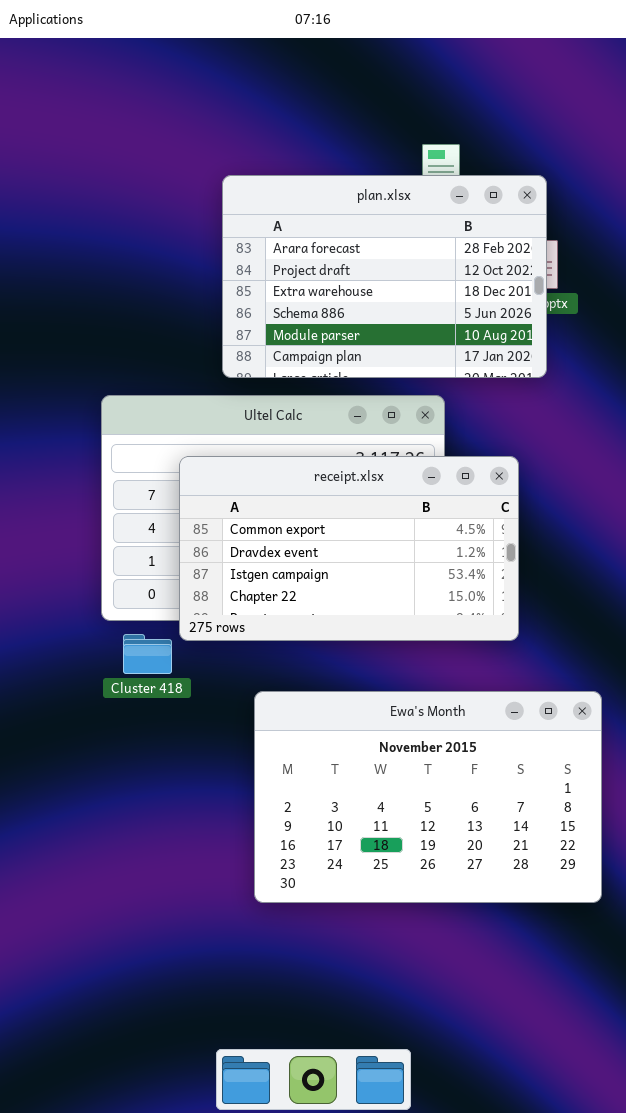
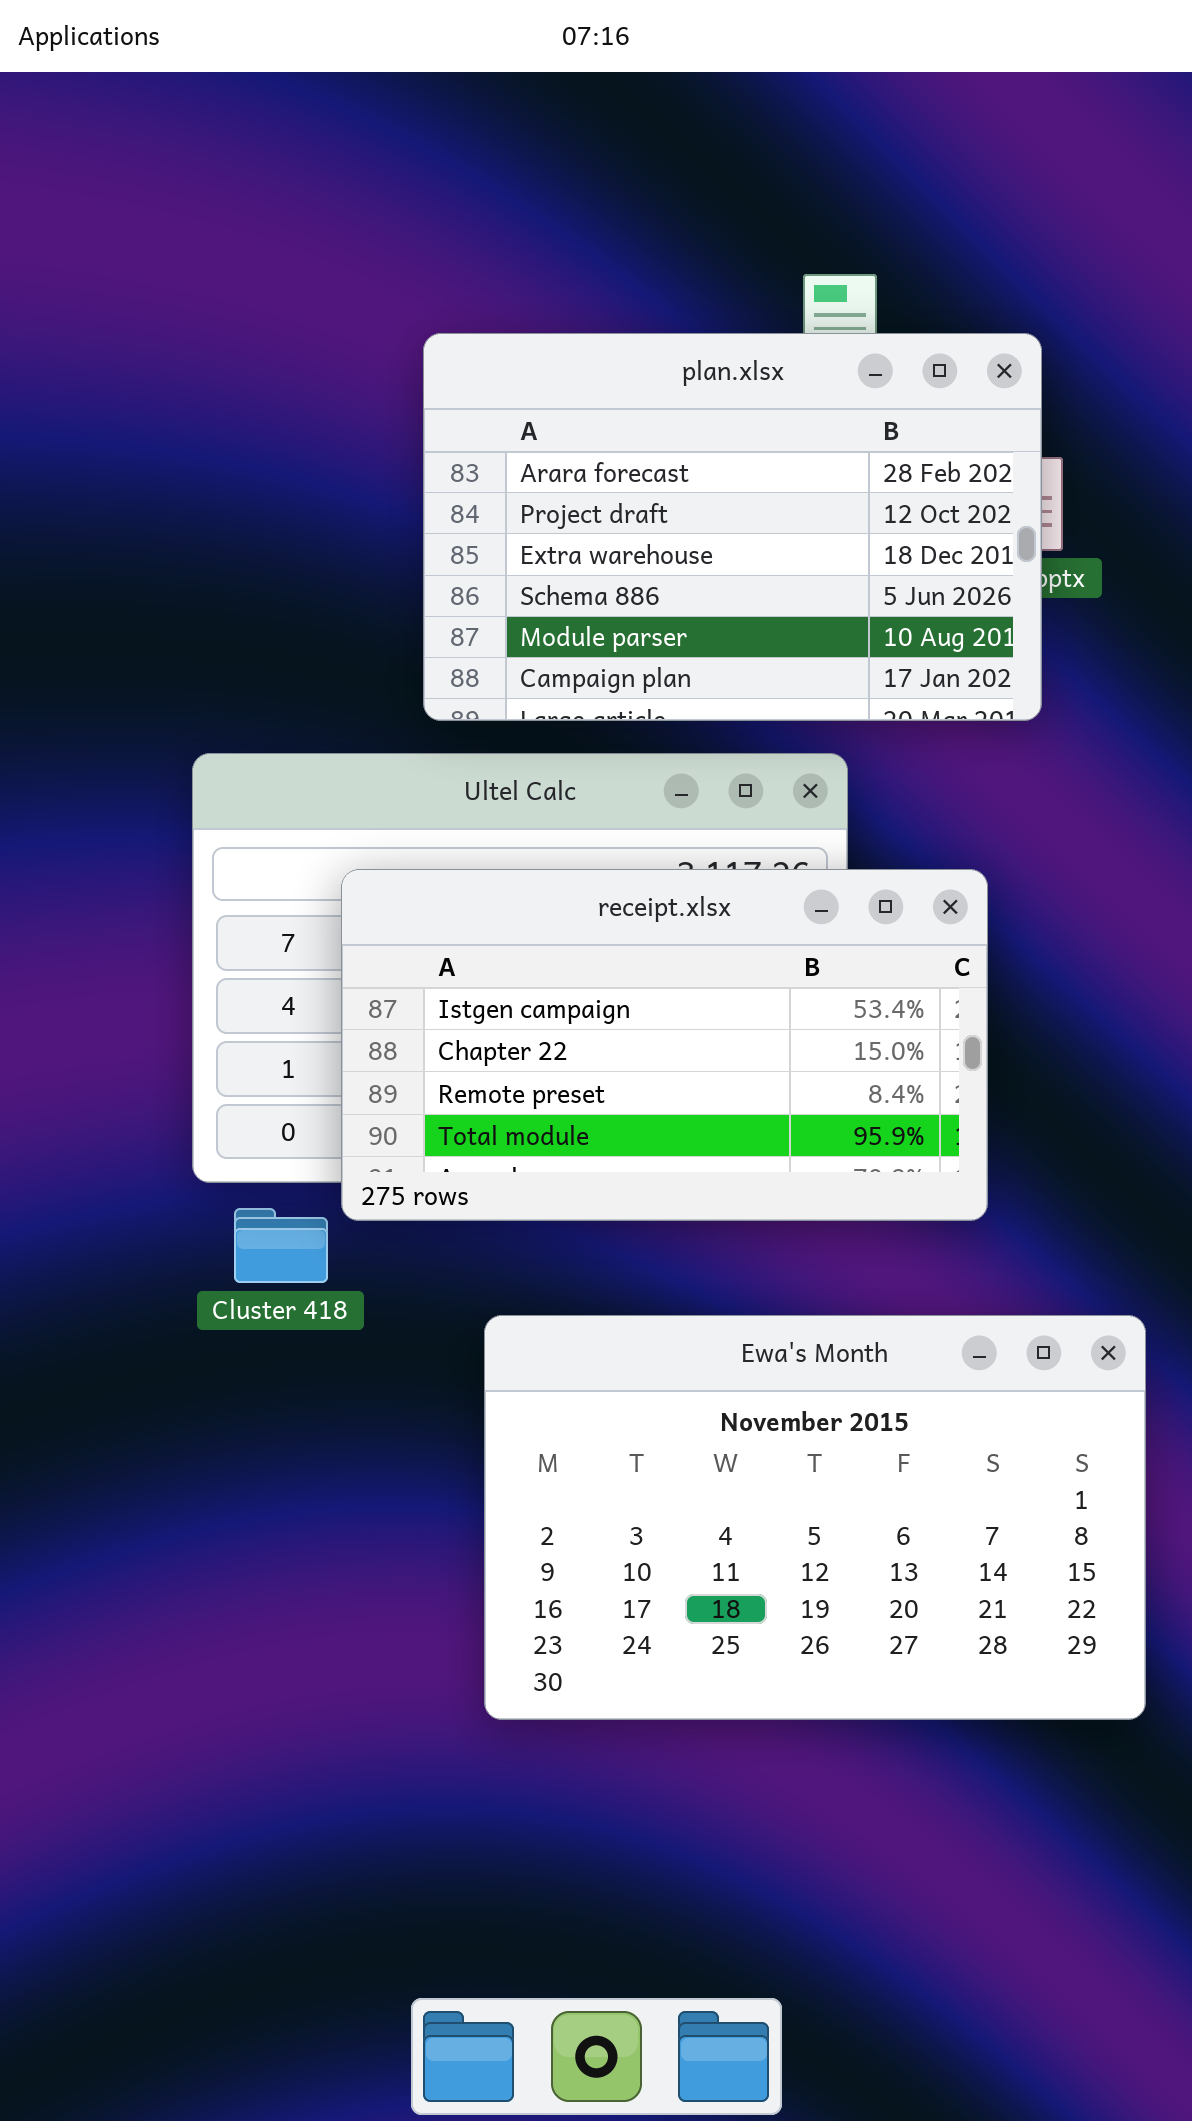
receipt.xlsx: [179,456,519,641] -> [341,869,988,1221], scrolled down 2 rows

